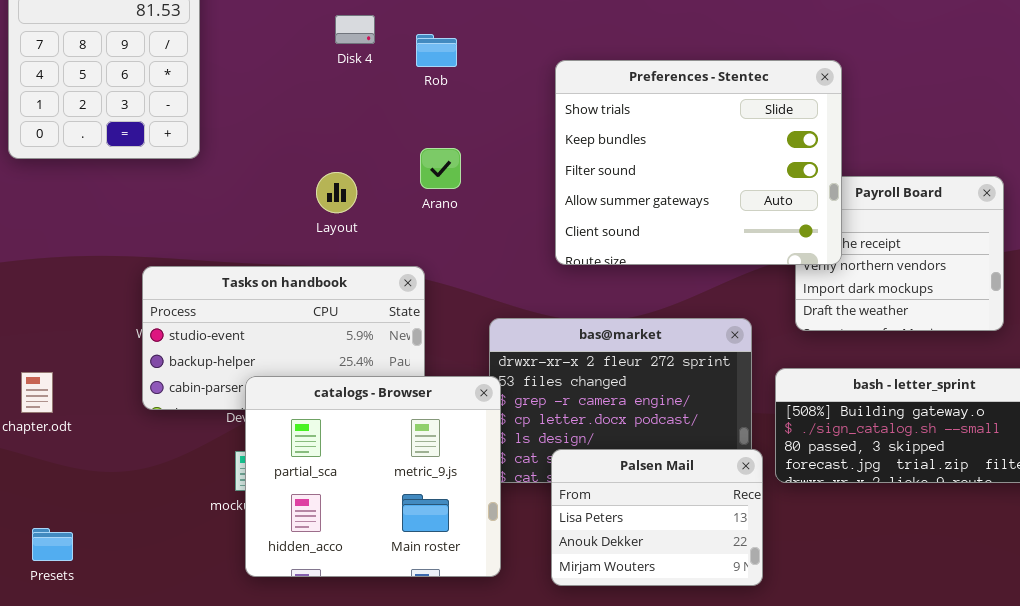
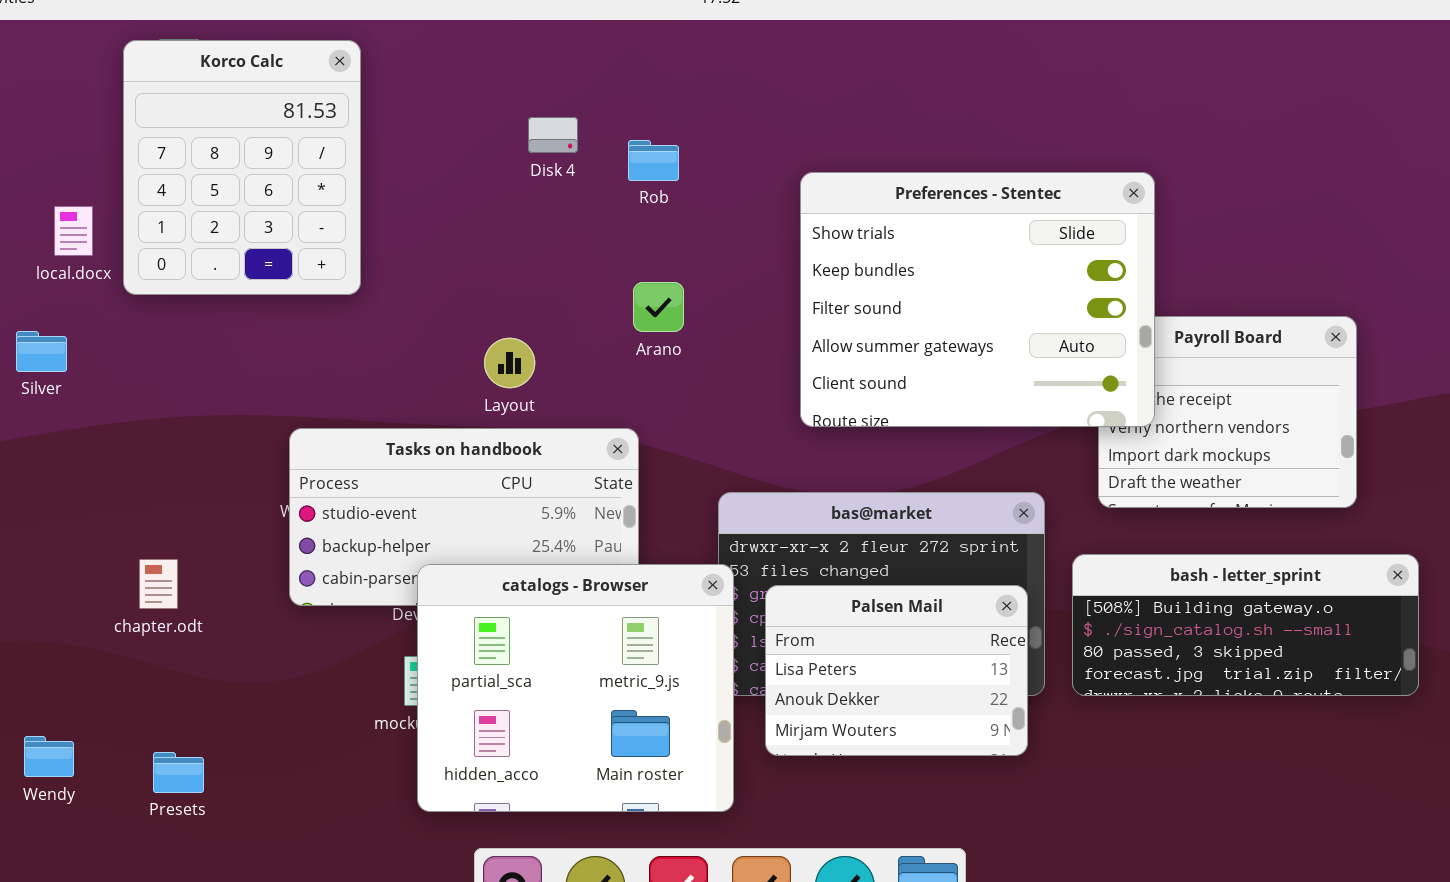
Layout: [316,172,357,213] -> [484,338,535,388], moved
Palsen Mail: [551,449,763,586] -> [765,585,1028,756], moved

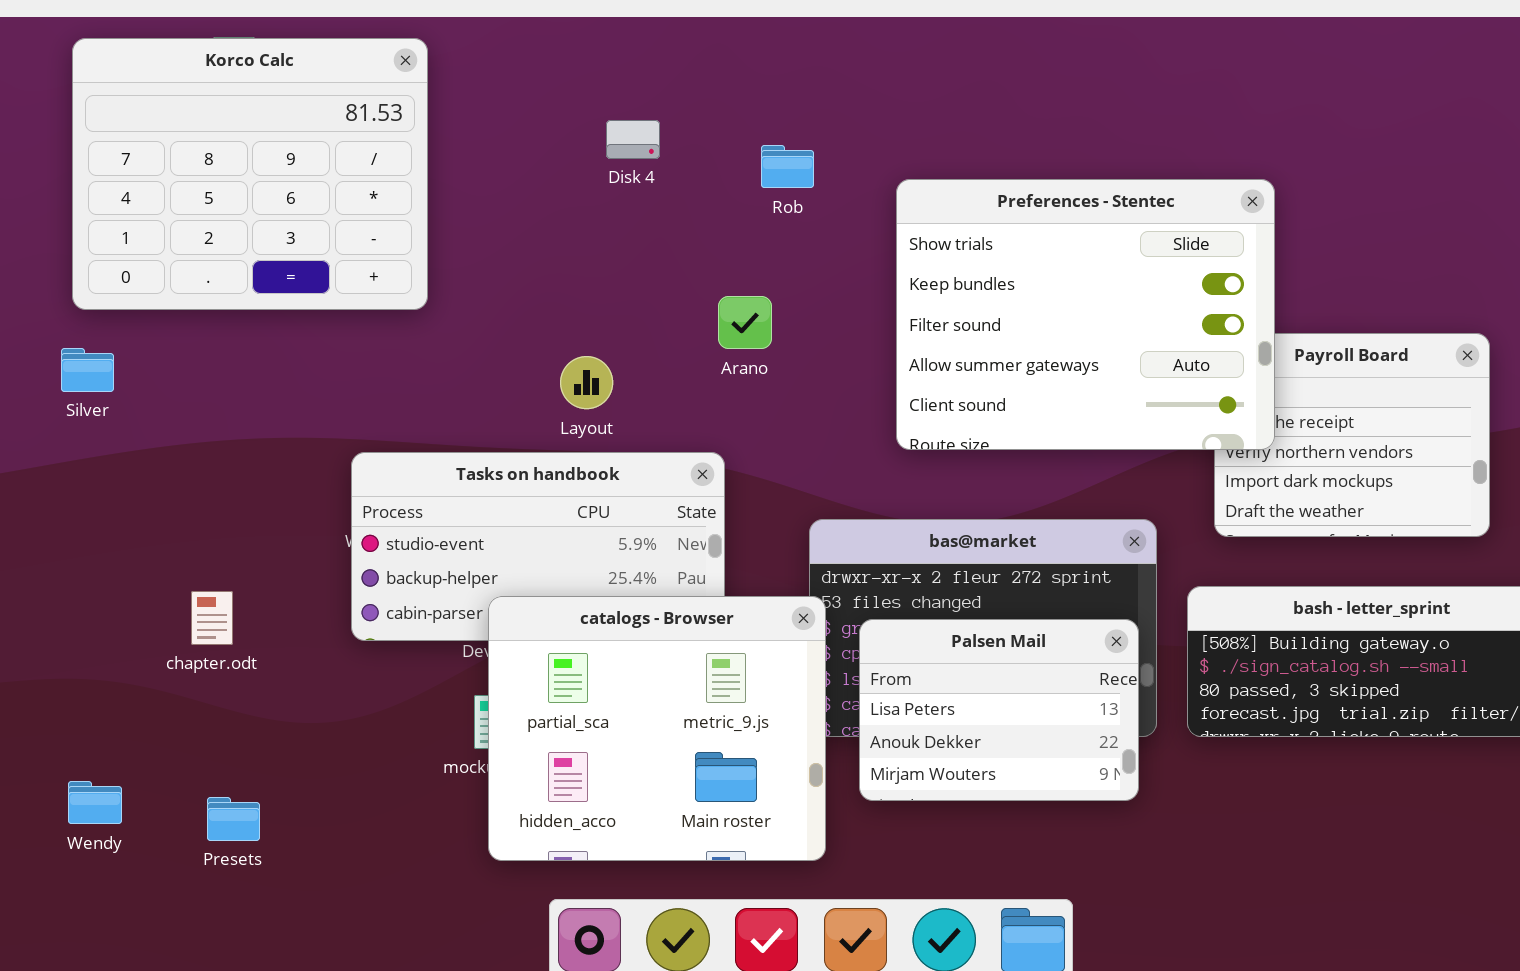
Korco Calc: [123,40,361,295] -> [72,38,428,310], resized
Rob: [628,140,679,181] -> [761,145,814,188], moved

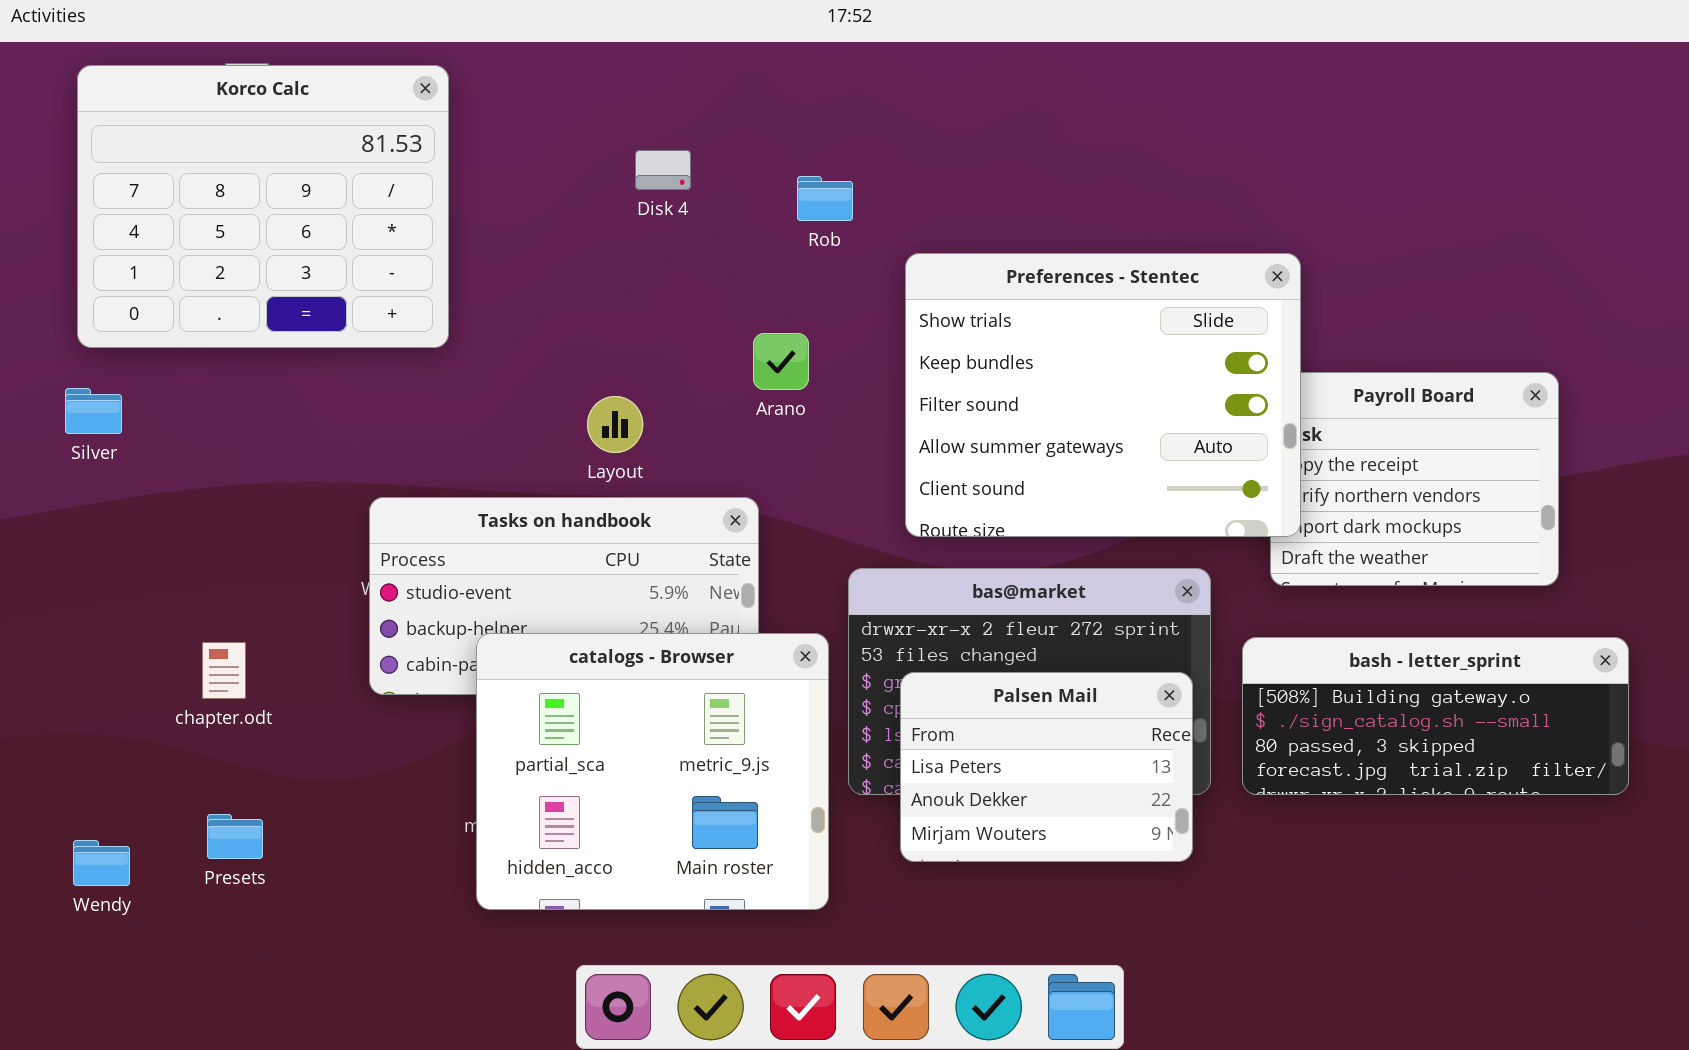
Preferences - Stentec: [896,179,1275,450] -> [905,253,1301,537], moved
catalogs - Browser: [488,596,826,861] -> [476,633,829,910], moved
Presets: [207,797,260,841] -> [207,814,263,859], moved

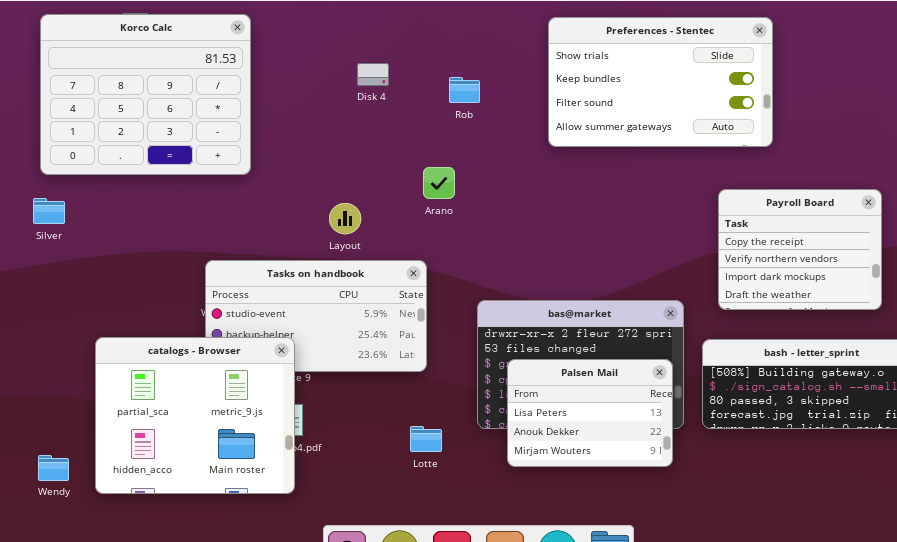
Preferences - Stentec: [905,253,1301,537] -> [548,17,773,147], moved, resized
catalogs - Browser: [476,633,829,910] -> [95,337,295,494], moved

